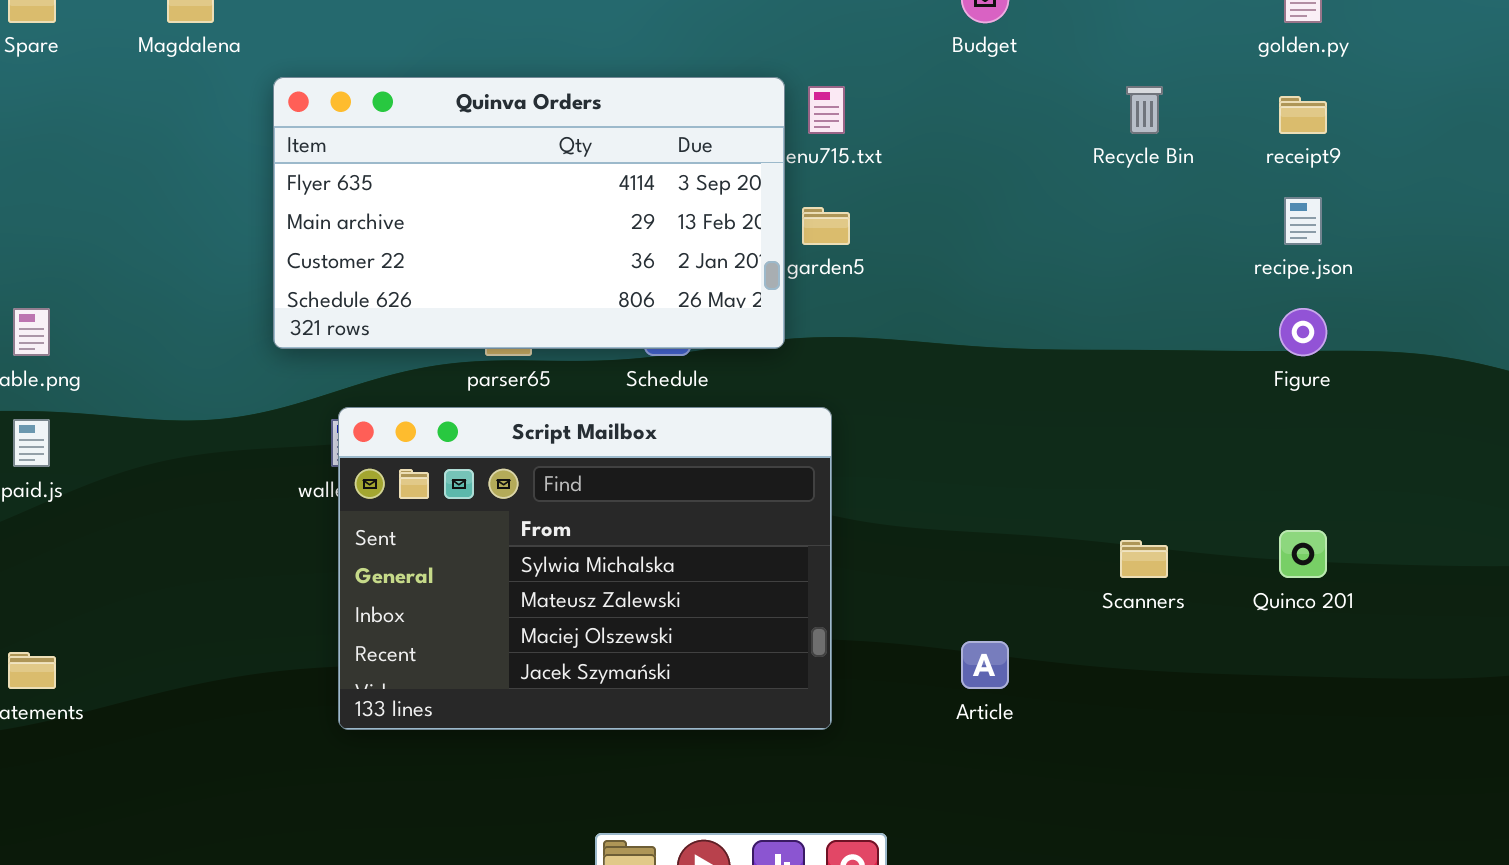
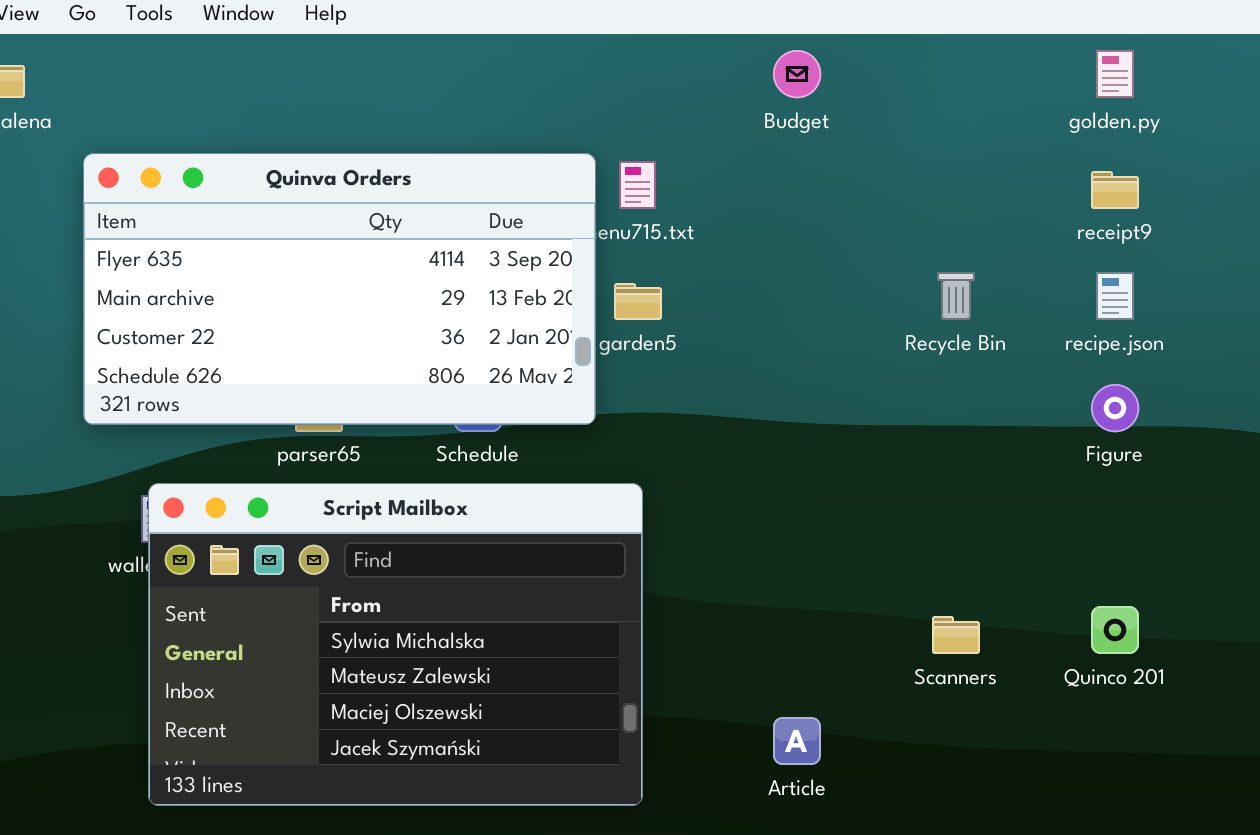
Recycle Bin: [1126,86,1163,134] -> [937,272,975,320], moved

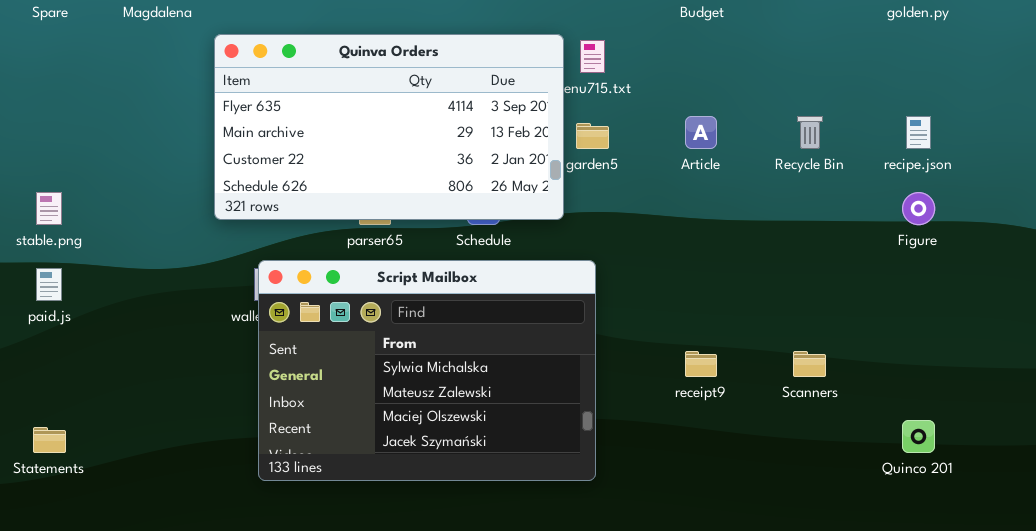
receipt9: [1091,171,1139,209] -> [685,351,717,377], moved
Quinco 201: [1091,606,1139,654] -> [902,420,935,453], moved
Article: [773,717,821,765] -> [685,116,717,149], moved

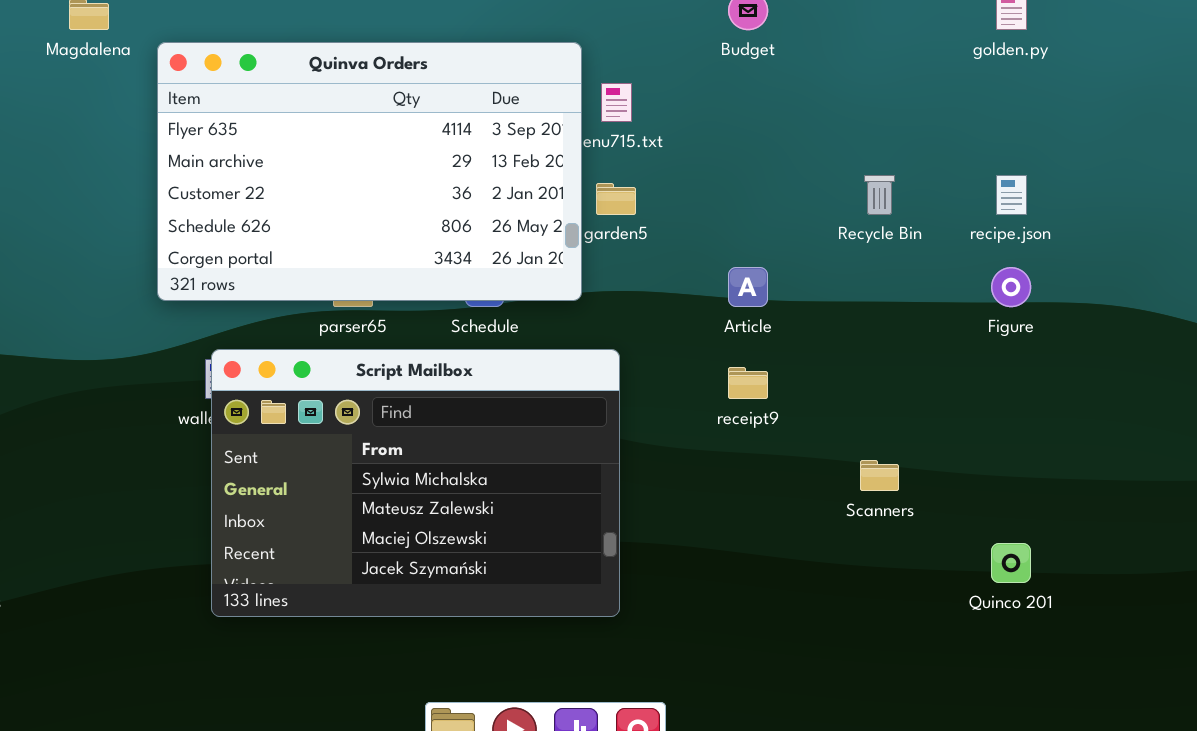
Quinva Orders: [214,34,564,220] -> [157,42,582,301], resized
Article: [685,116,717,149] -> [728,267,768,307], moved
receipt9: [685,351,717,377] -> [728,367,768,399], moved

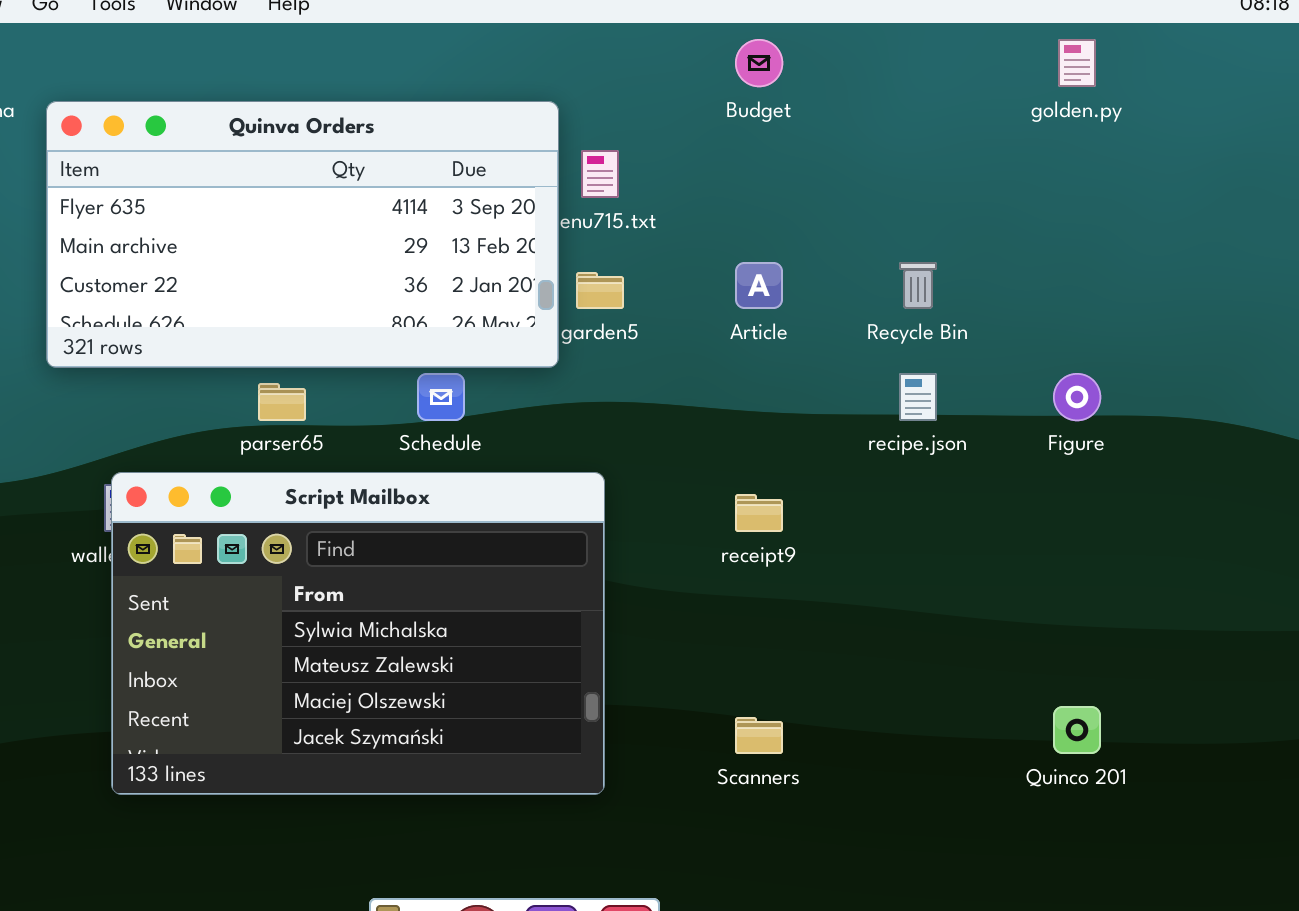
Quinva Orders: [157,42,582,301] -> [46,101,559,368], resized
recipe.json: [996,175,1027,215] -> [899,373,937,421], moved
Article: [728,267,768,307] -> [735,262,783,309], moved
Scanners: [860,460,899,491] -> [735,717,783,754], moved

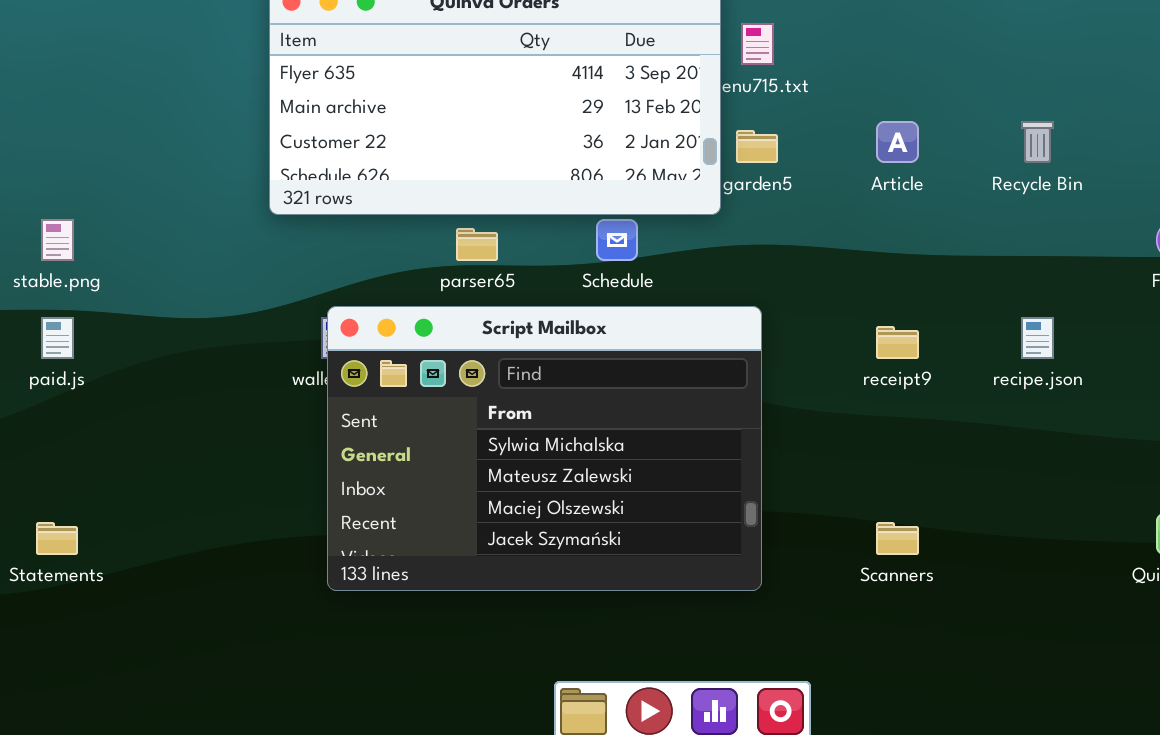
recipe.json: [899,373,937,421] -> [1021,317,1054,359], moved

